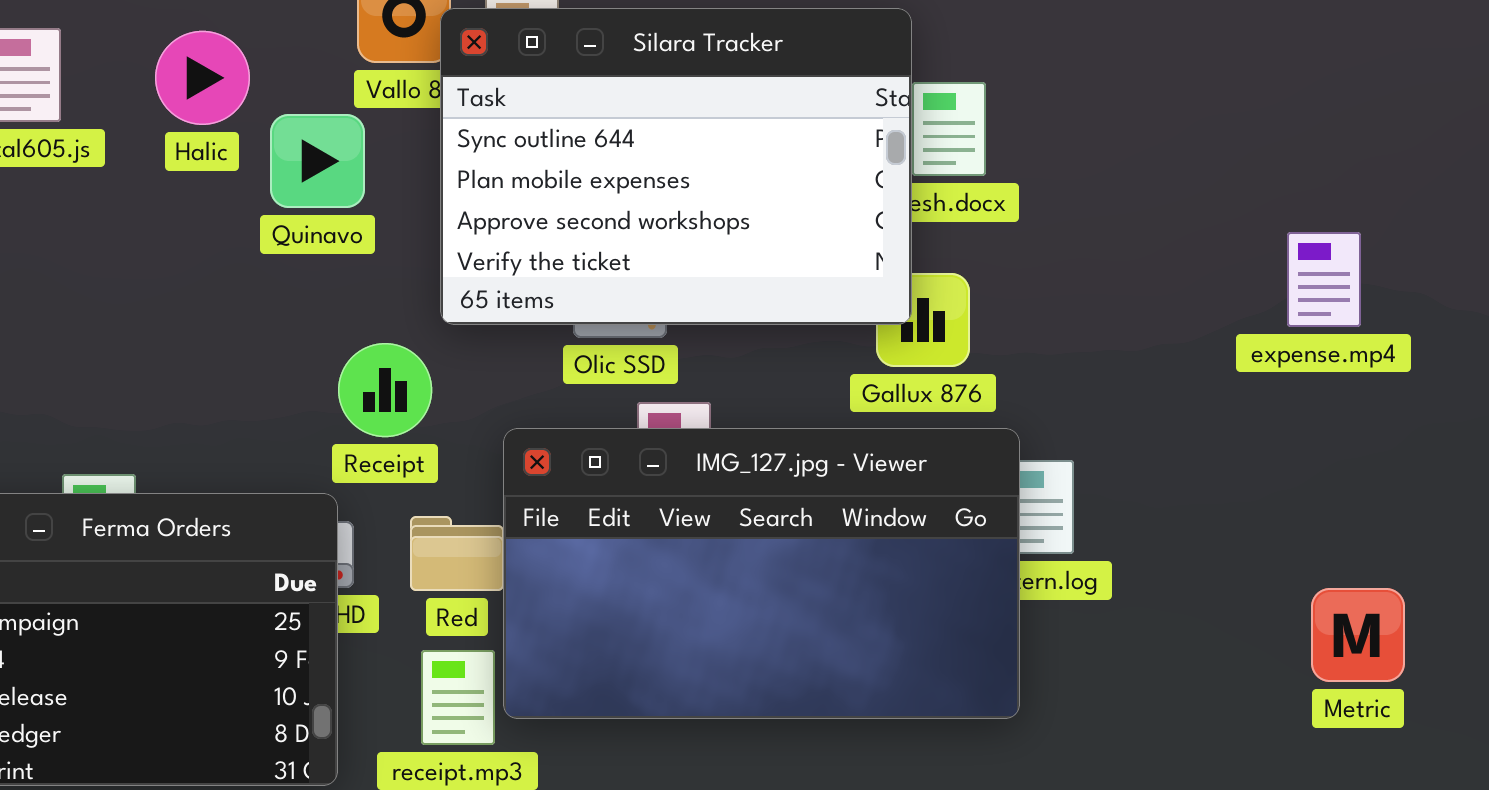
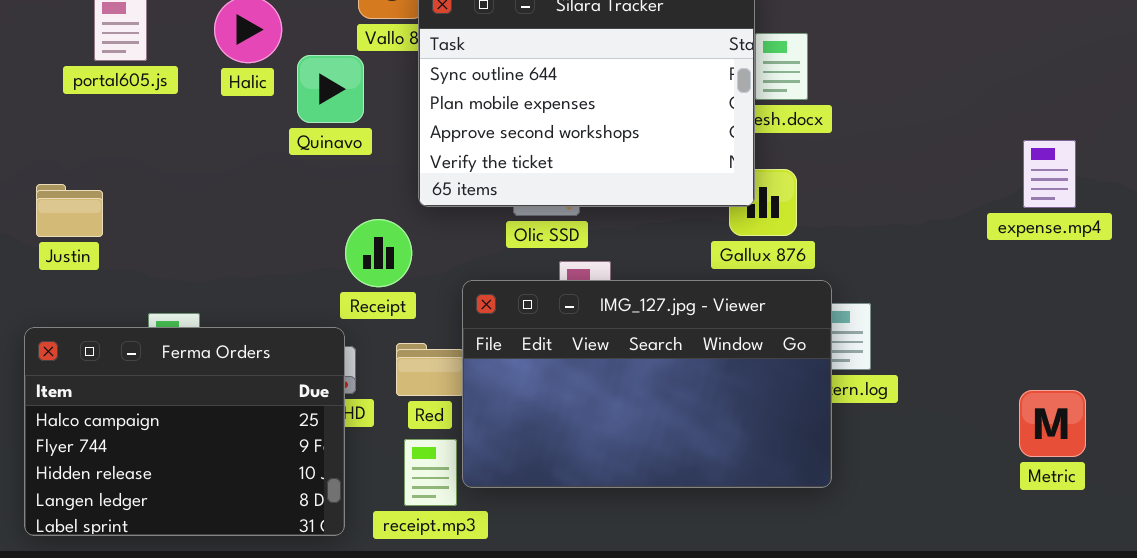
Metric: [1311,588,1405,682] -> [1019,390,1086,457], moved

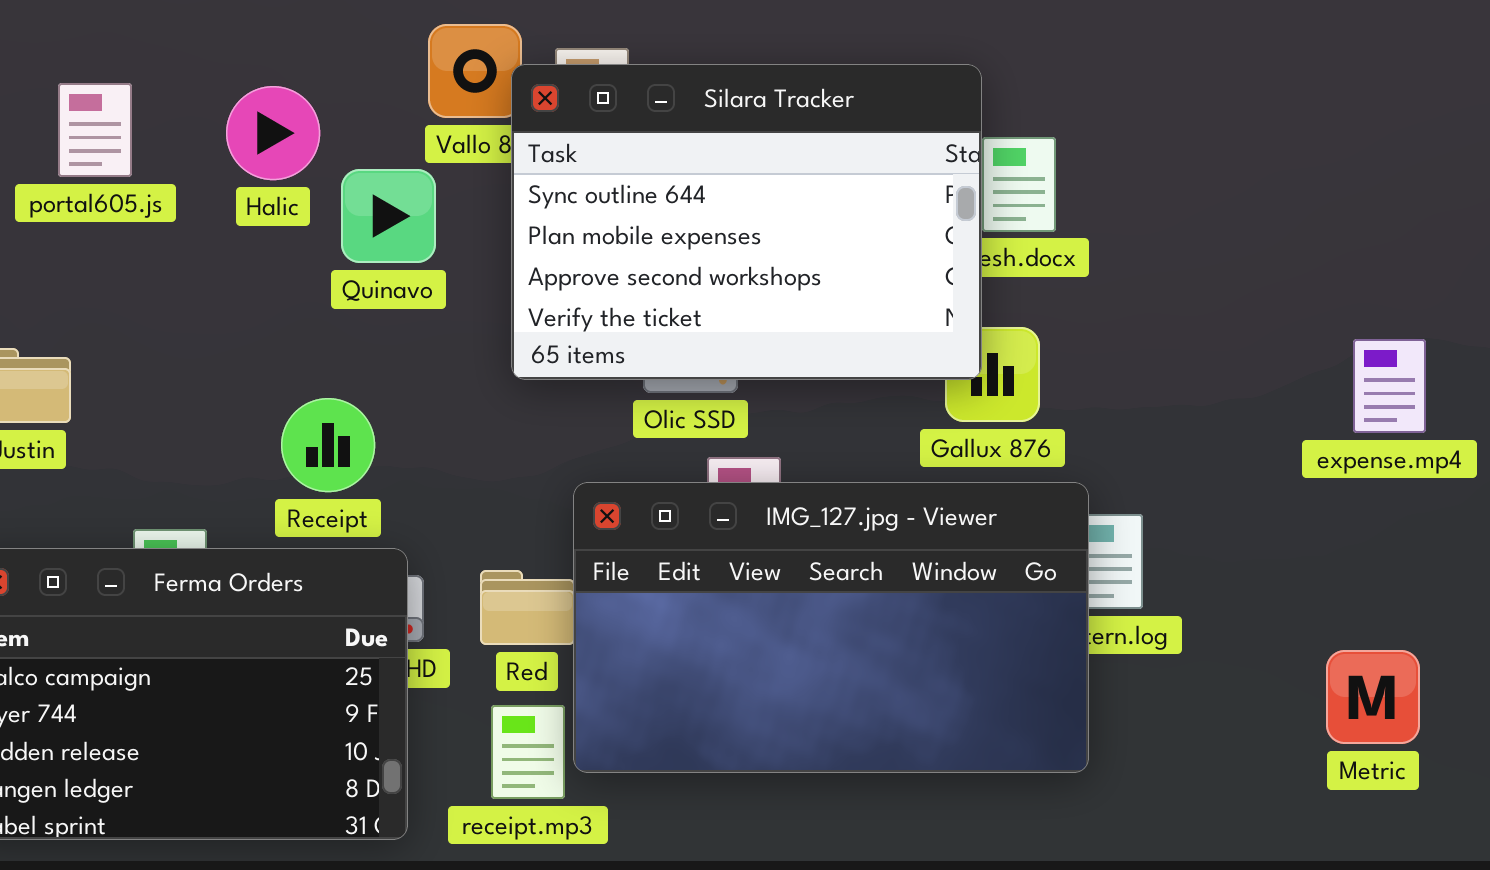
expense.mp4: [1023,140,1076,208] -> [1353,339,1426,433], moved
Receipt: [345,219,412,287] -> [281,398,375,492], moved
Metric: [1019,390,1086,457] -> [1326,650,1420,744], moved

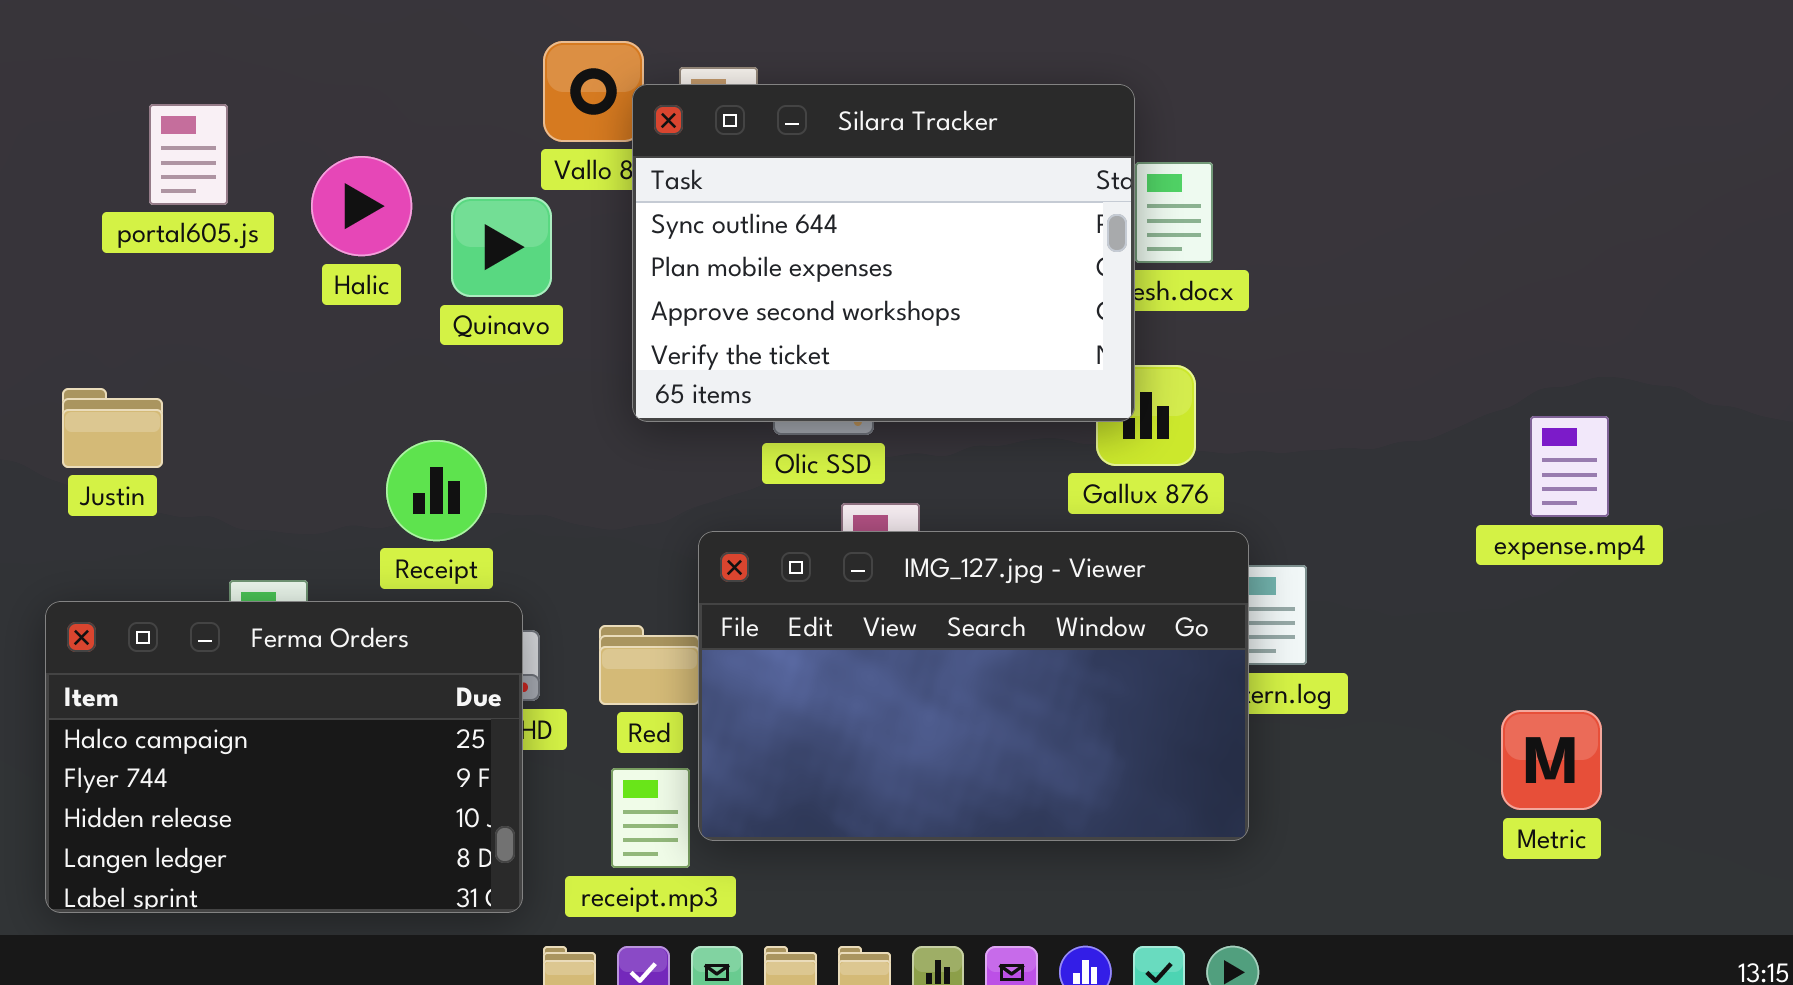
Halic: [226,86,320,180] -> [311,156,412,256], moved
expense.mp4: [1353,339,1426,433] -> [1530,416,1609,517], moved

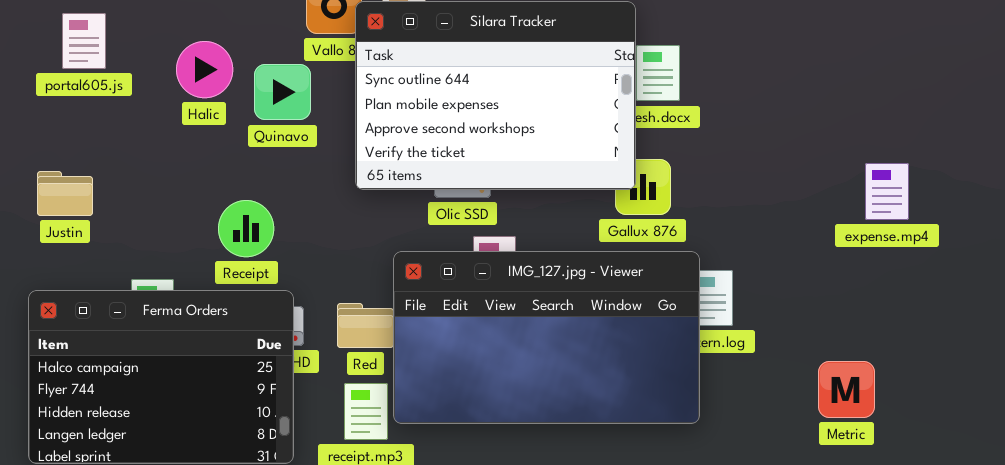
portal605.js: [149,104,228,205] -> [62,13,106,69], moved
expense.mp4: [1530,416,1609,517] -> [865,163,909,220], moved
Metric: [1501,710,1602,810] -> [818,361,875,418], moved

